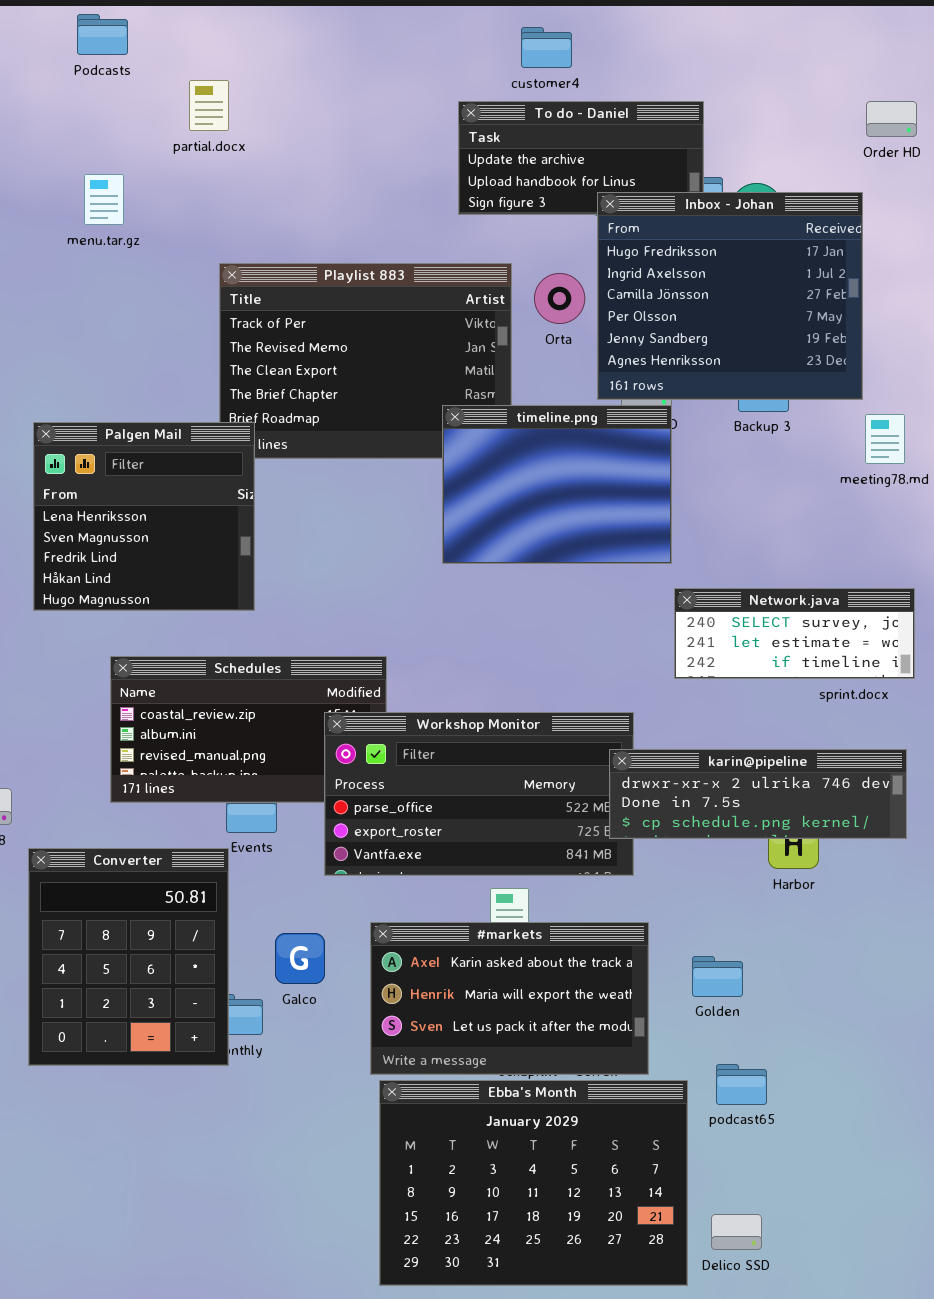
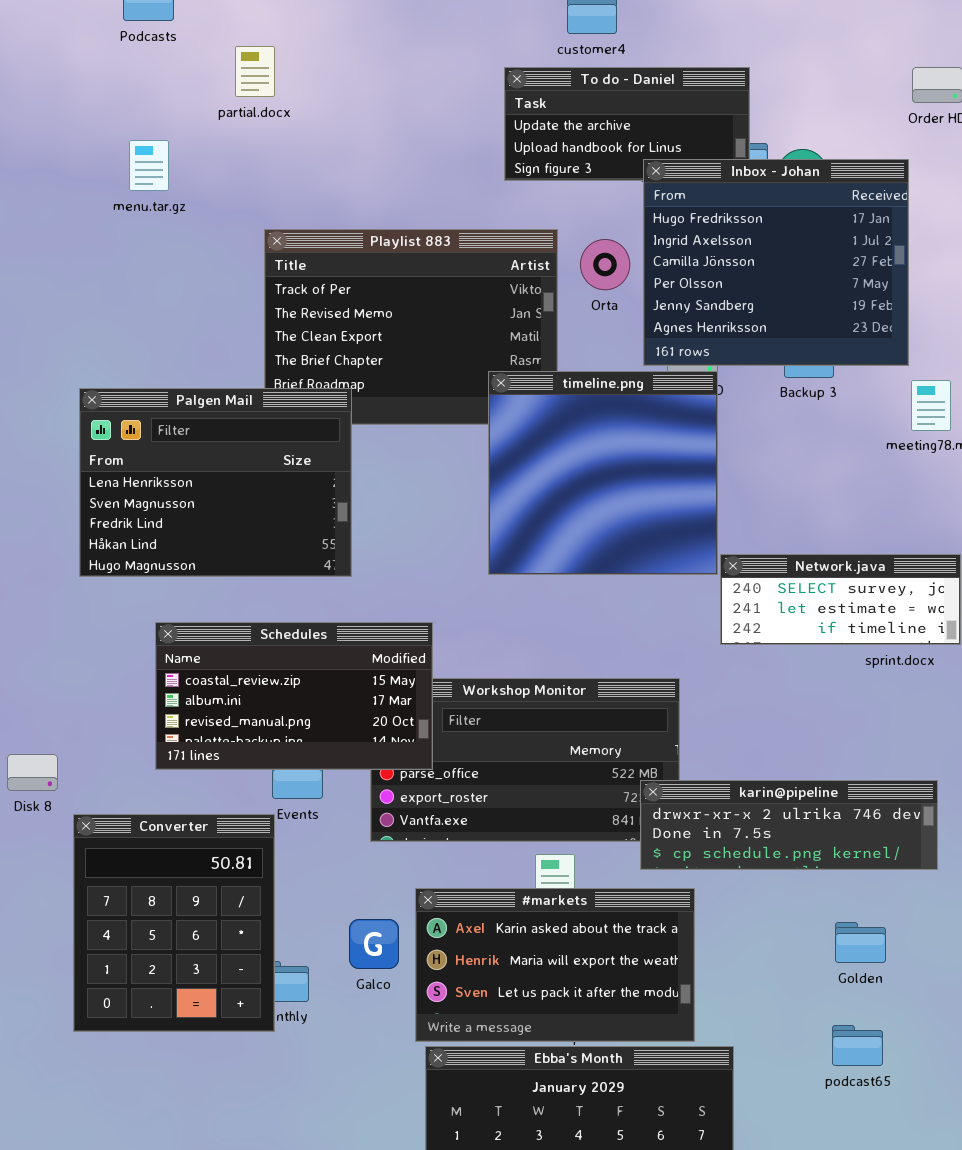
timeline.png: [442,405,672,564] -> [488,371,718,575], resized
Palgen Mail: [33,422,255,611] -> [79,388,352,577], resized
Schedules: [110,656,387,803] -> [155,622,433,770], raised
karin@pipeline: [609,749,907,839] -> [640,780,938,870], moved
Galco: [275,933,325,984] -> [349,919,399,969], moved
Golden: [692,956,743,997] -> [835,922,886,963], moved
podcast65: [716,1064,767,1105] -> [832,1025,883,1066], moved

